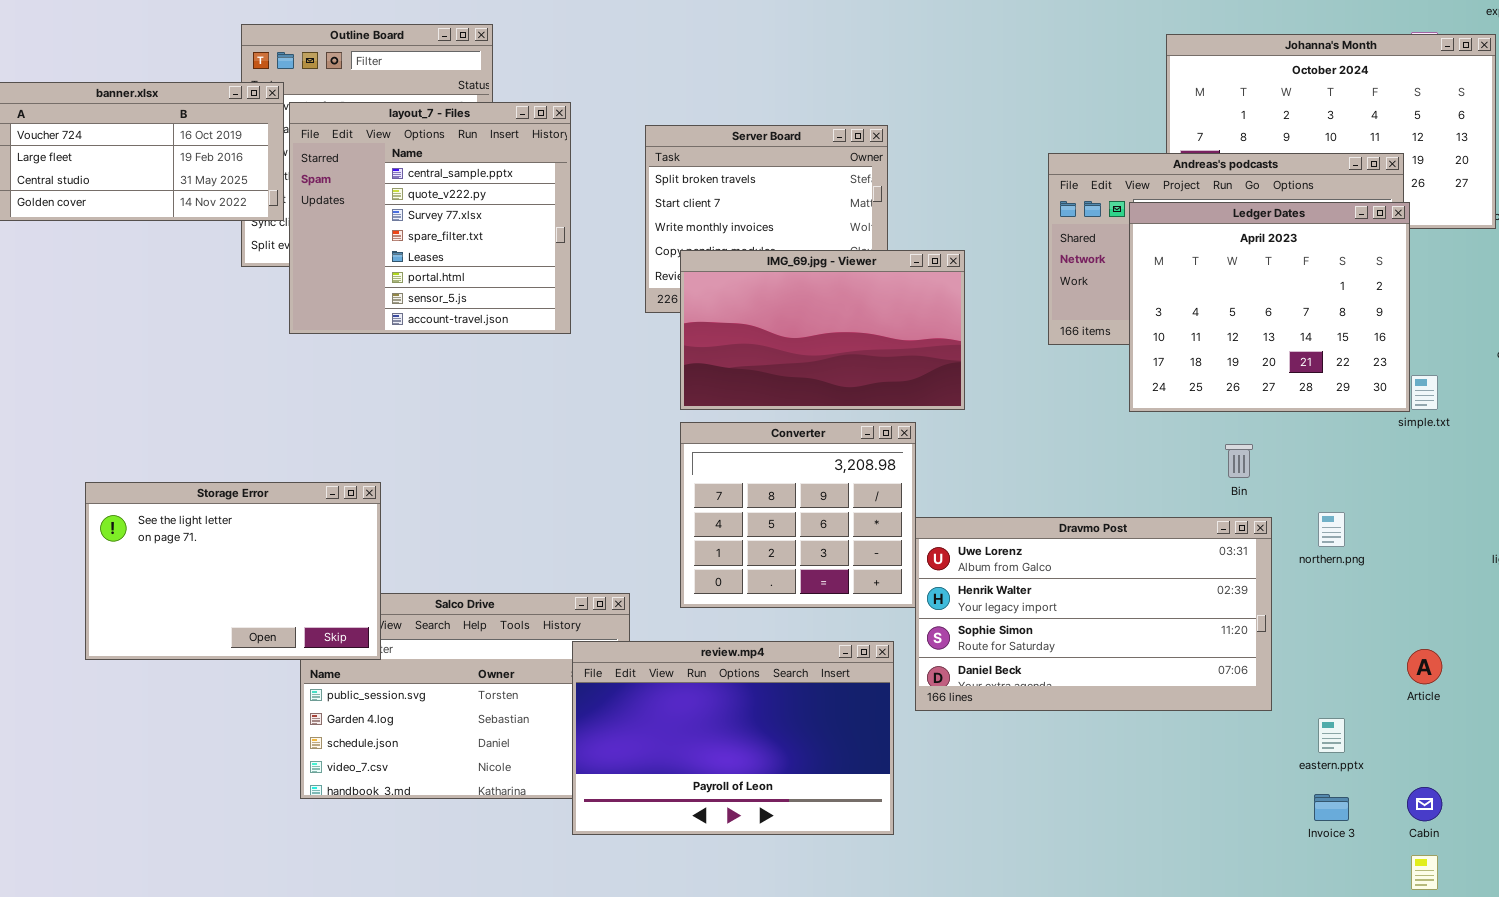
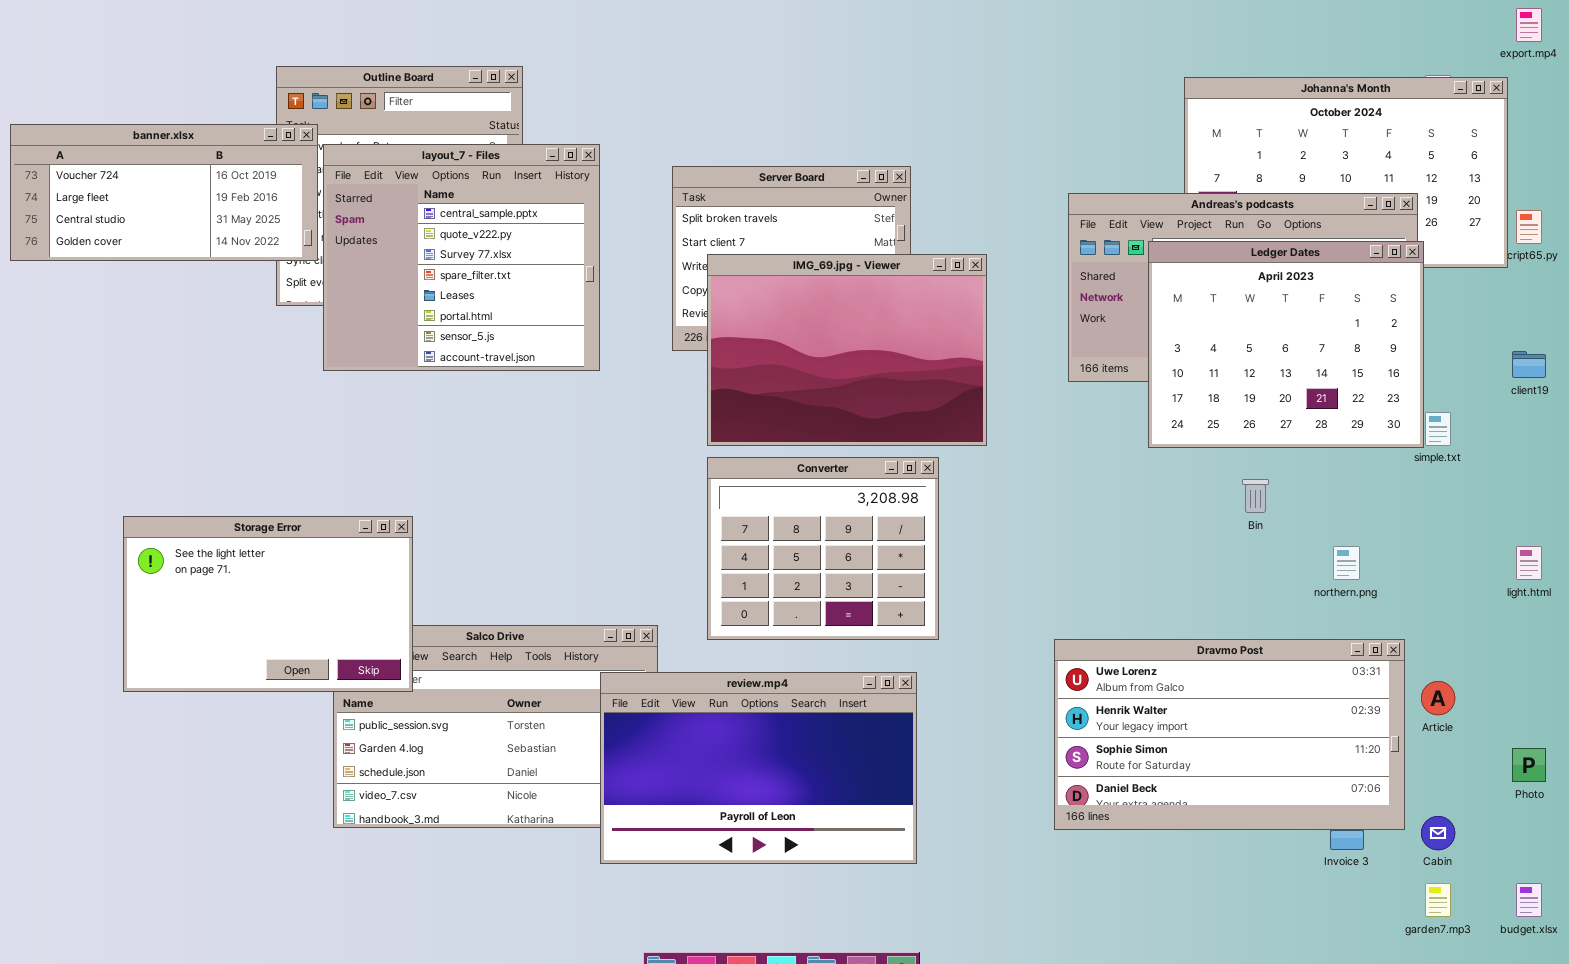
IMG_69.jpg - Viewer: [680,250,965,410] -> [707,254,987,446], resized
Dravmo Post: [915,517,1272,711] -> [1054,639,1405,830], moved

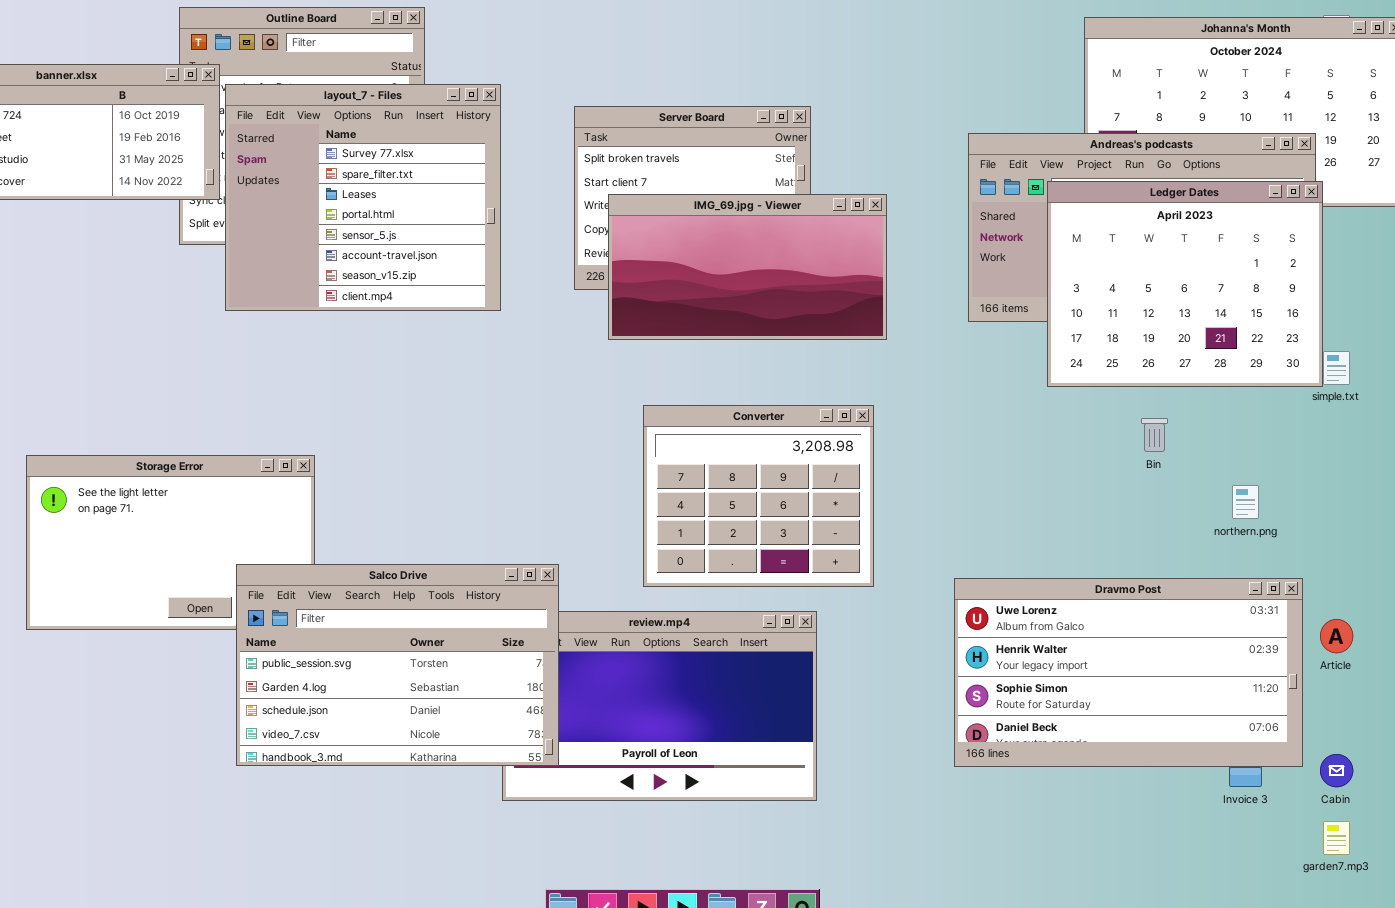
layout_7 - Files: [323,144,600,371] -> [225,84,501,311], scrolled down 2 rows
IMG_69.jpg - Viewer: [707,254,987,446] -> [608,194,887,340], resized
Converter: [707,457,939,640] -> [643,405,874,587], moved
Salco Drive: [333,625,658,828] -> [236,564,559,766], raised

